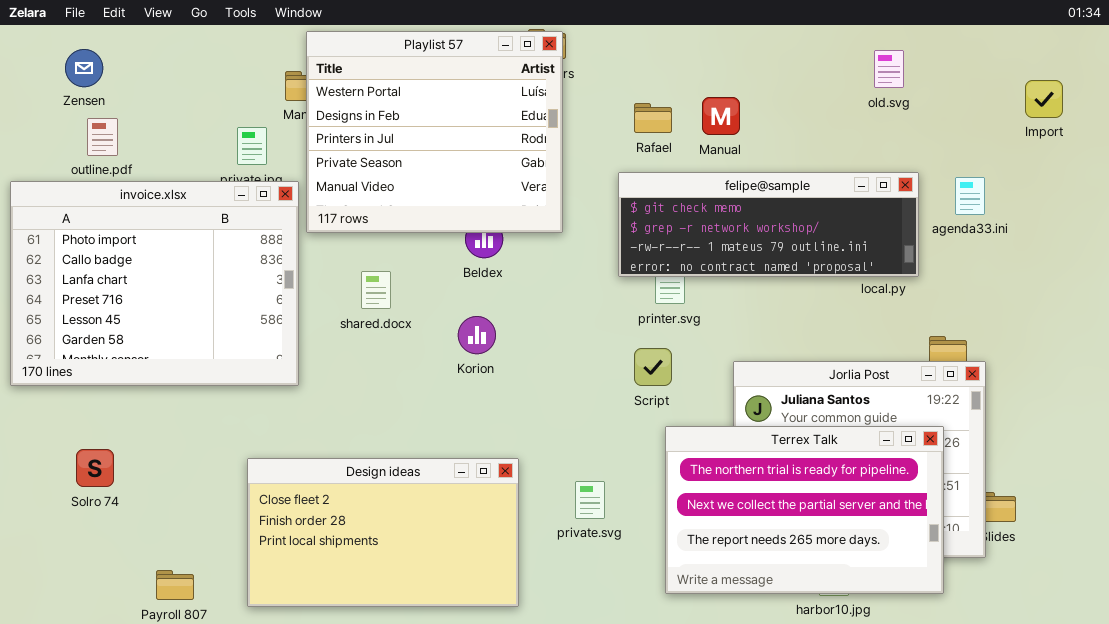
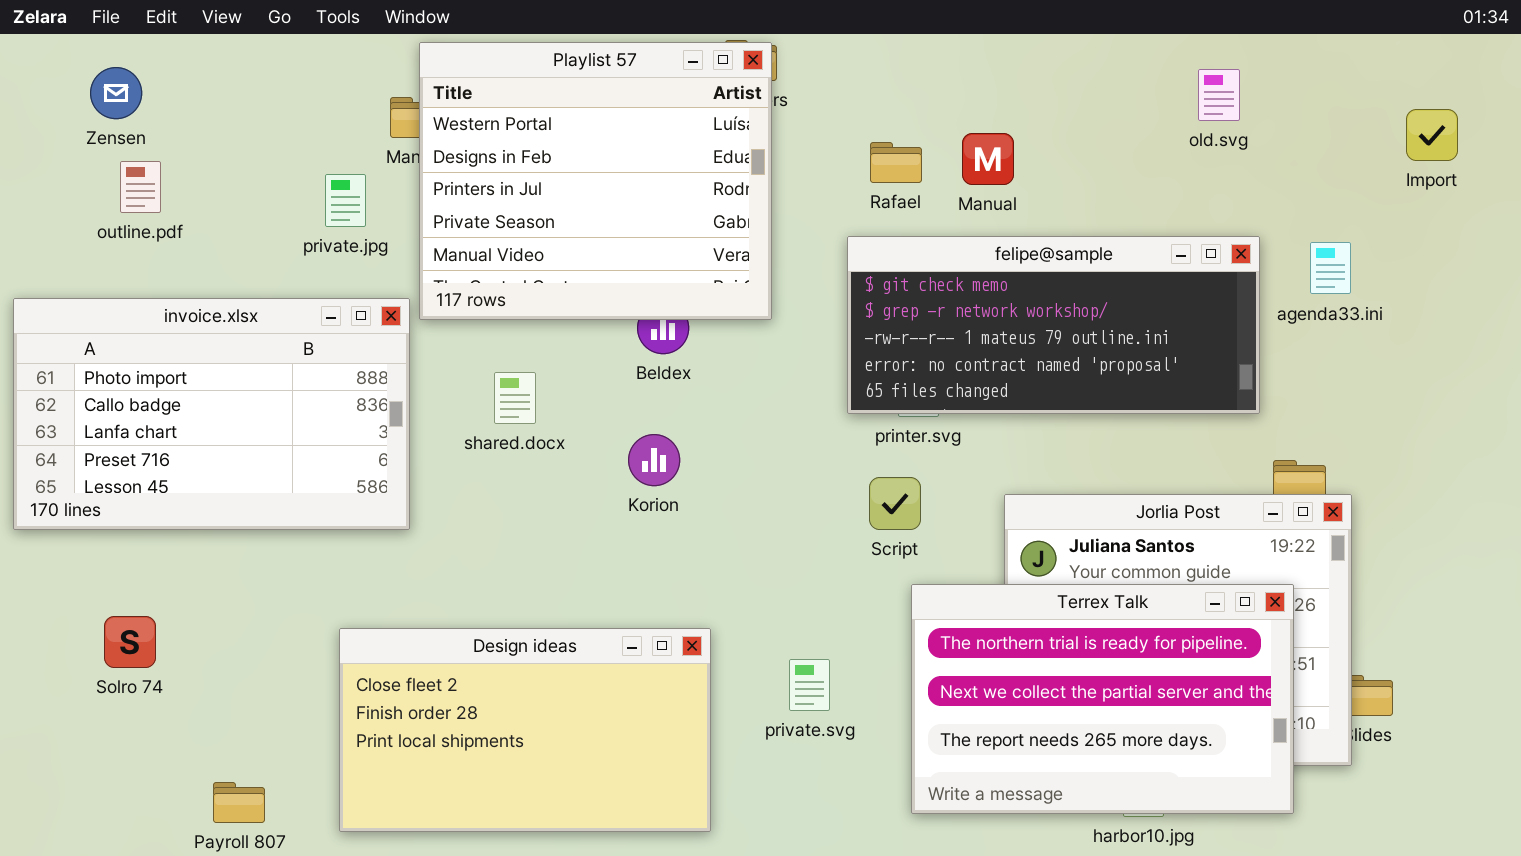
felipe@sample: [618,172,919,277] -> [847,236,1260,414], resized
invoice.xlsx: [10,181,299,386] -> [13,298,410,530], resized

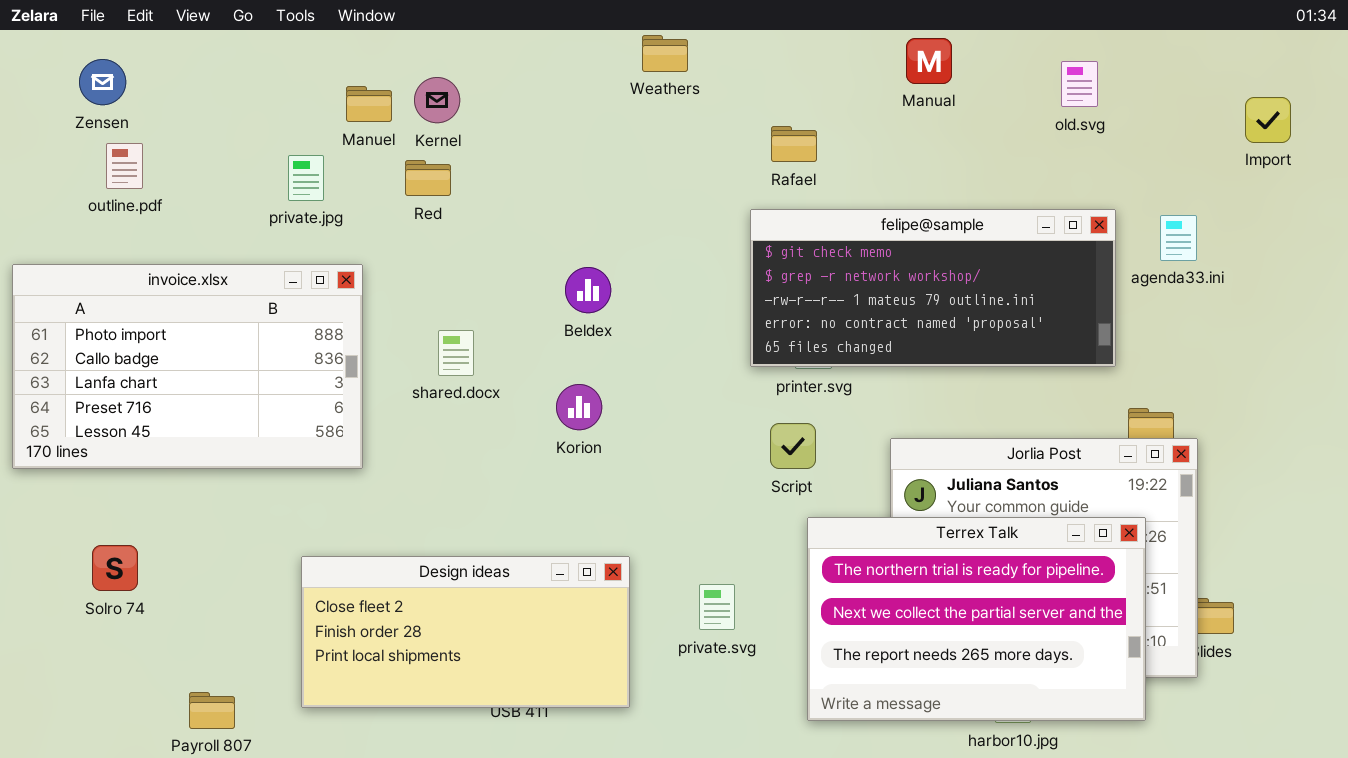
Playlist 57: [419,42,772,320] -> none, closed
Manual: [962,133,1014,185] -> [906,38,952,84], moved
Design ideas: [339,628,711,832] -> [301,556,630,708], resized

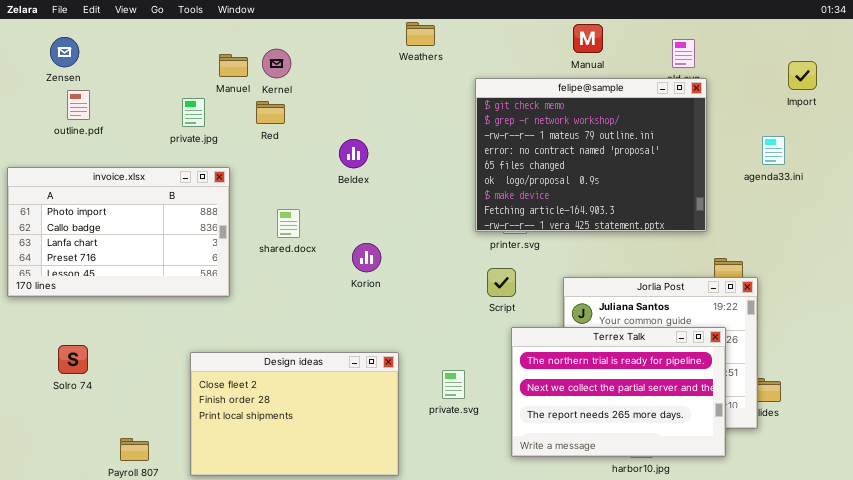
felipe@sample: [750,209,1116,367] -> [475,78,707,232], resized
agenda33.ini: [1160,215,1197,261] -> [762,136,785,165], moved
Beldex: [565,267,611,313] -> [339,139,368,168], moved
Design ideas: [301,556,630,708] -> [190,352,399,476], resized

